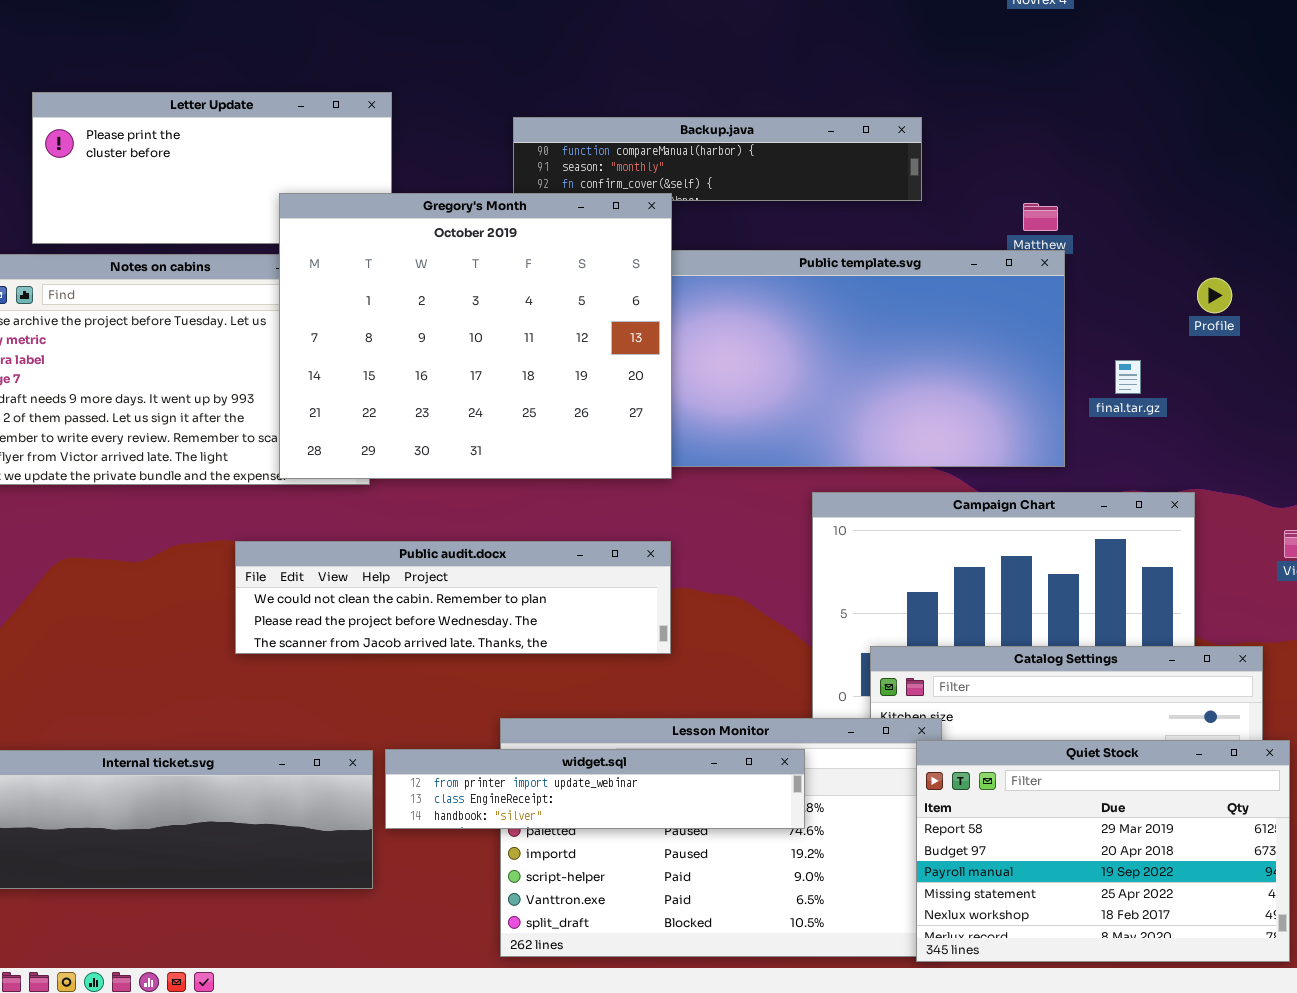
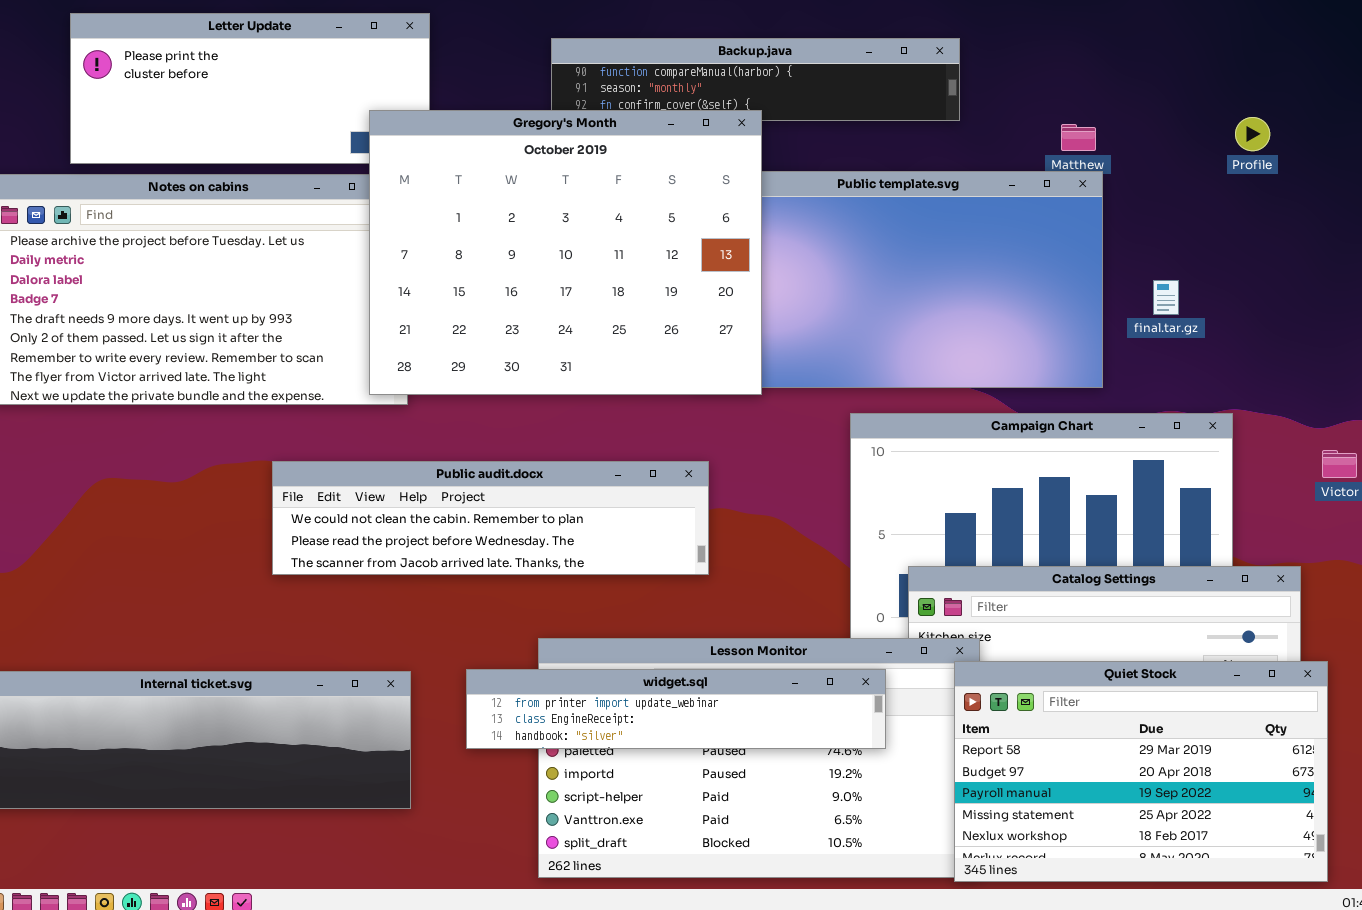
Gregory's Month: [279,193,672,479] -> [369,110,762,395], moved
Profile: [1197,278,1232,313] -> [1235,117,1270,151], moved
widget.sql: [385,749,805,829] -> [466,669,886,749], moved

